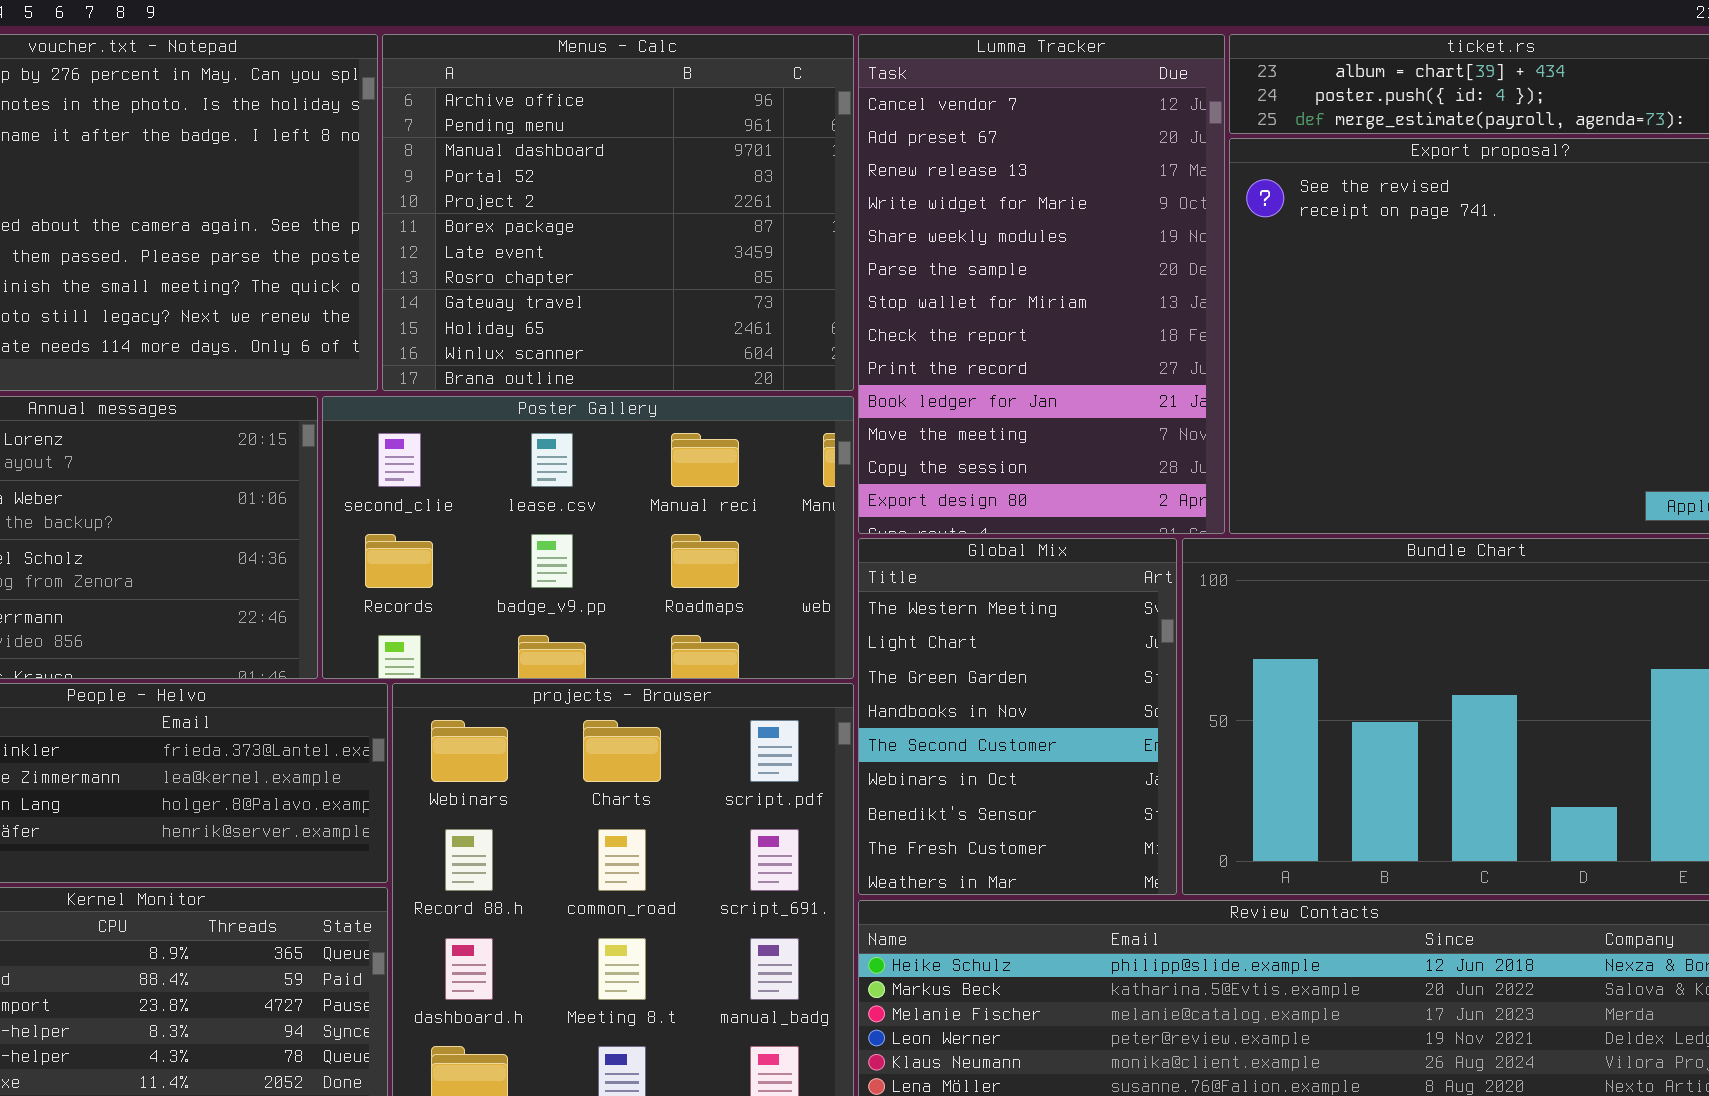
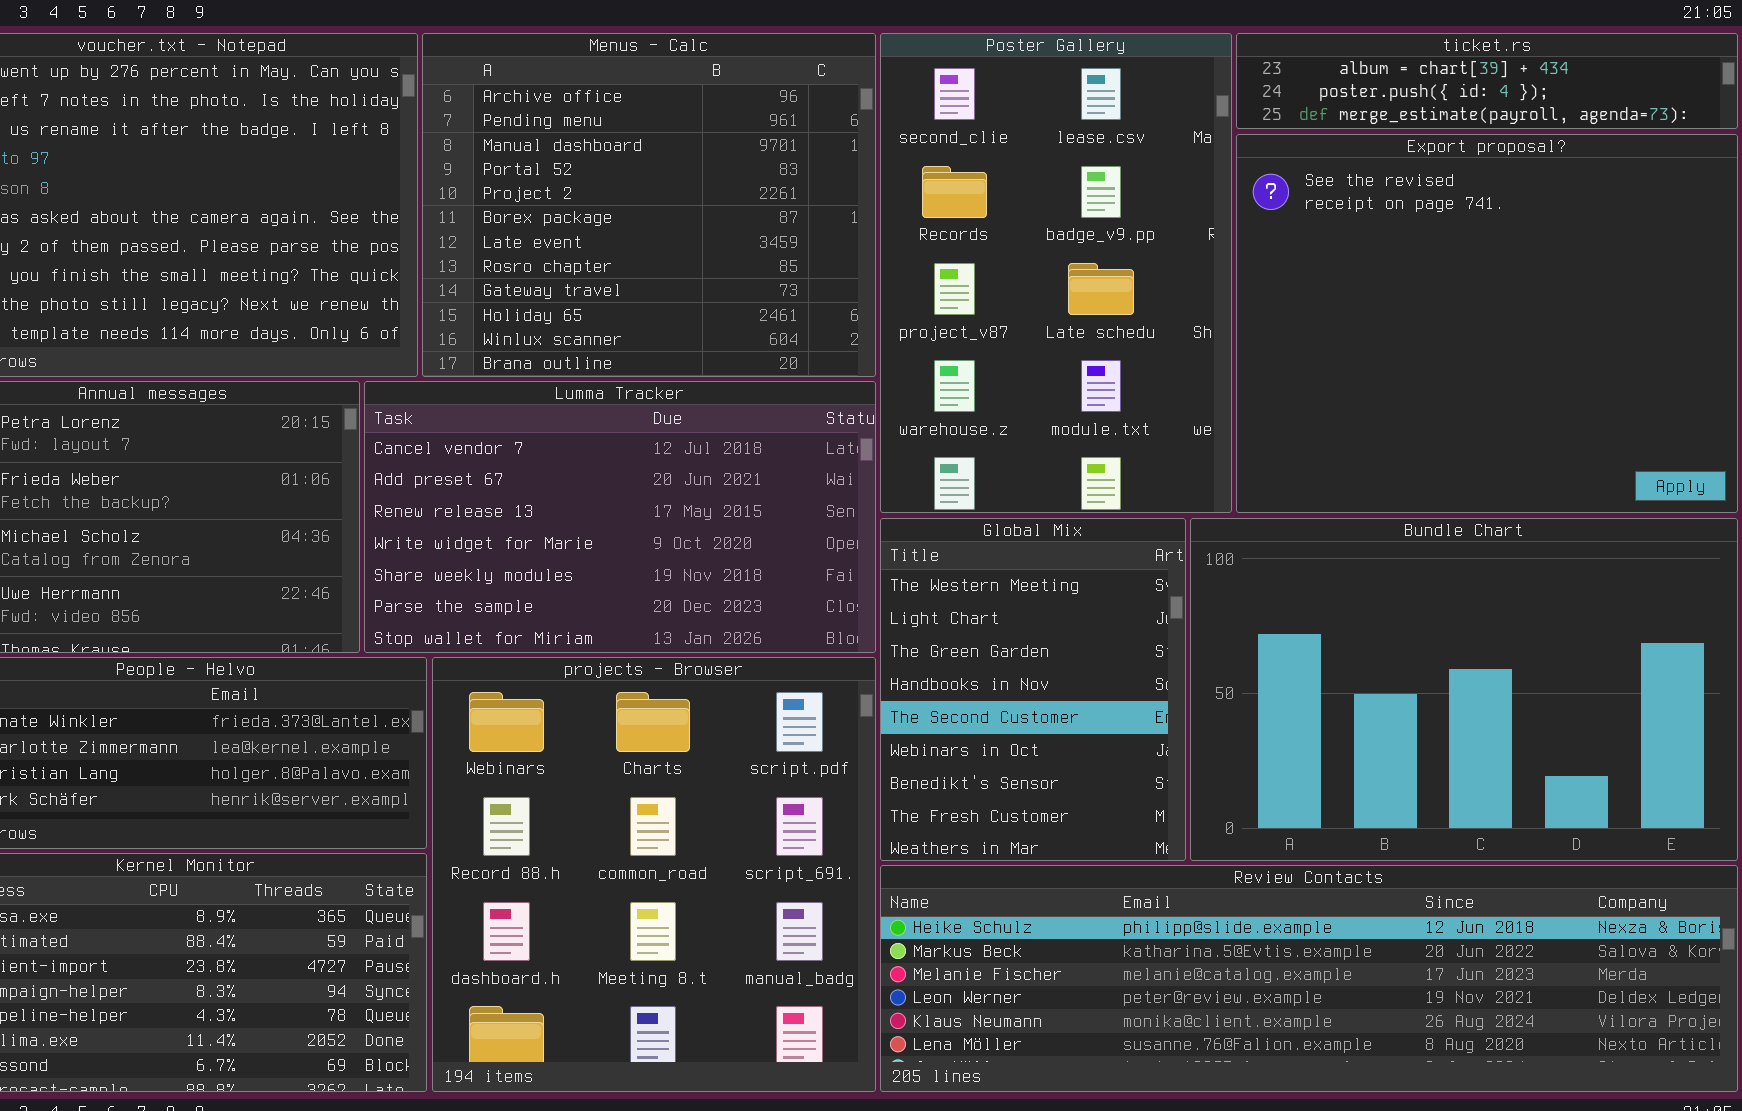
Lumma Tracker: [858,34,1225,534] -> [364,381,876,653], moved, resized
Poster Gallery: [322,396,854,679] -> [880,33,1232,513], moved, resized

